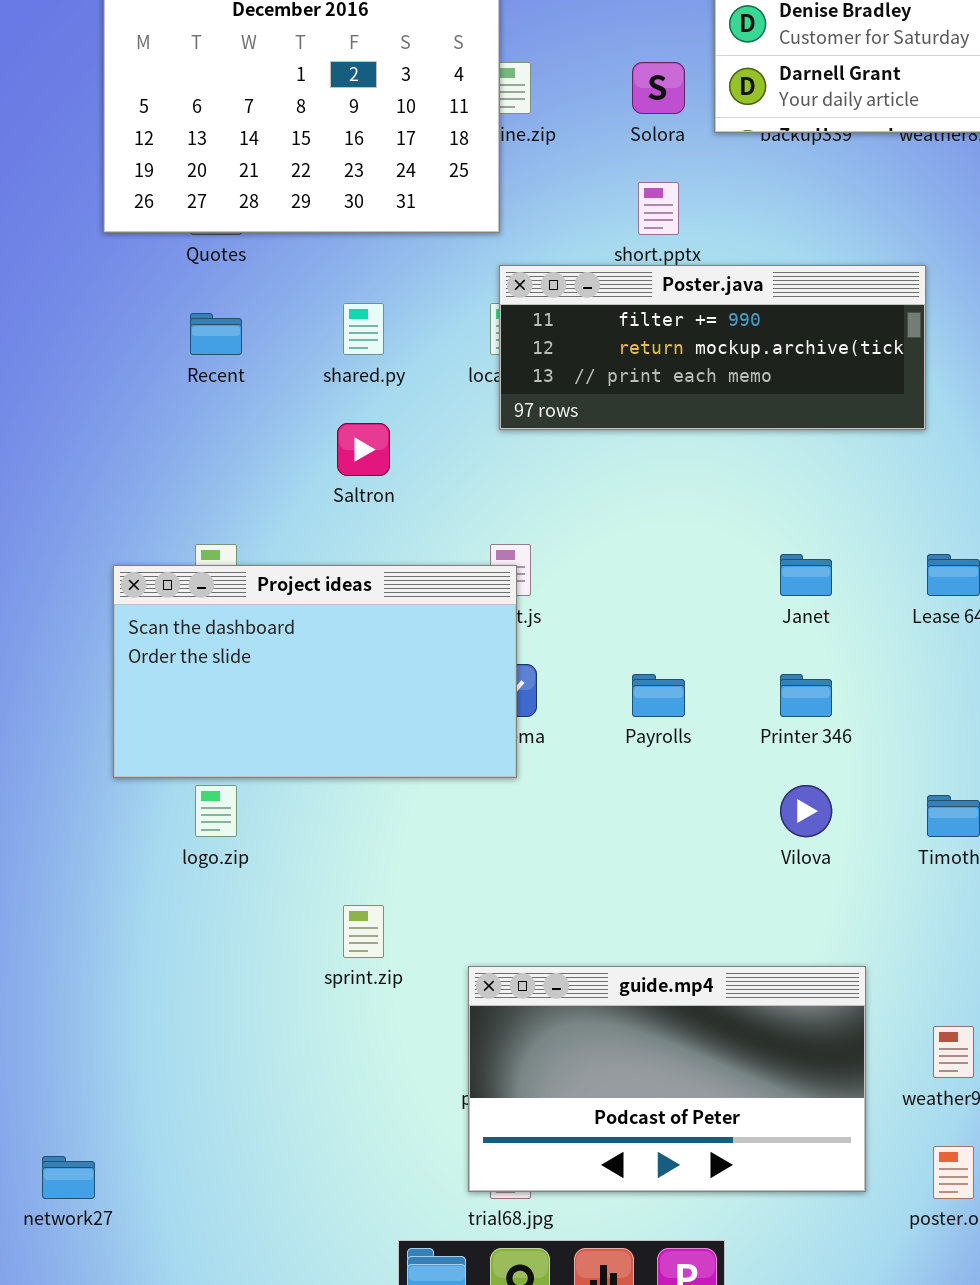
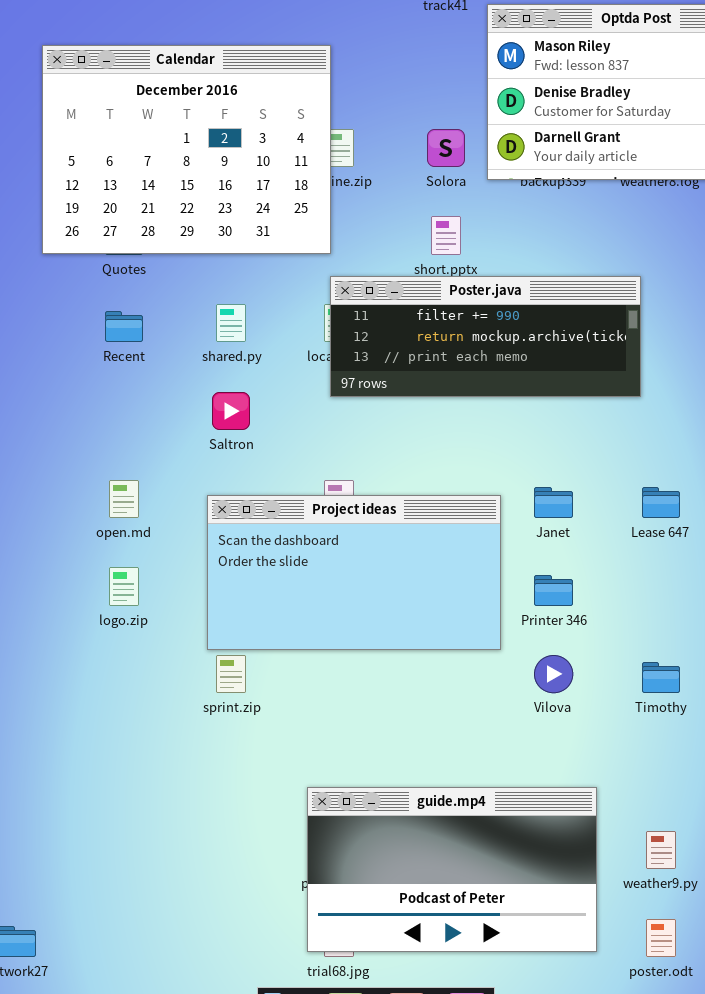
Project ideas: [113,565,517,778] -> [207,495,501,650], moved
logo.zip: [195,785,237,837] -> [109,567,139,606], moved
sprint.zip: [343,905,384,958] -> [216,655,246,693], moved

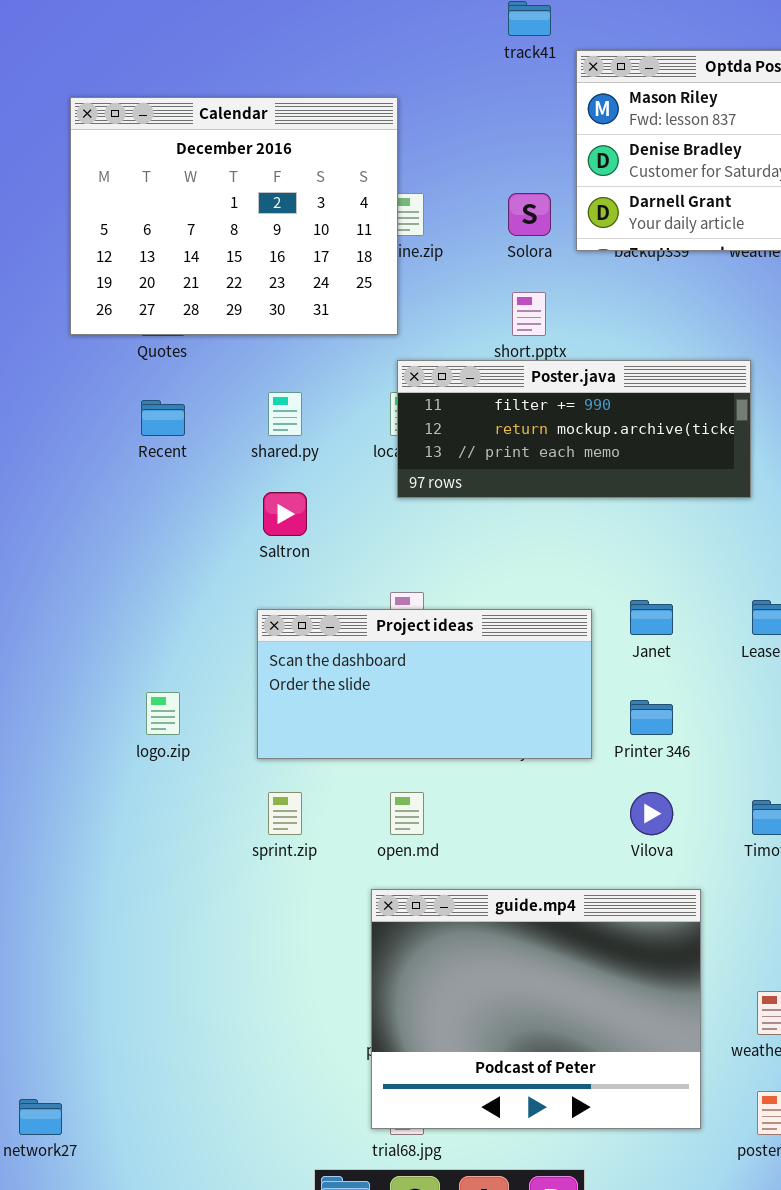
open.md: [109,480,139,518] -> [390,792,424,835], moved
Project ideas: [207,495,501,650] -> [257,609,592,759], resized
guide.mp4: [307,787,597,952] -> [371,889,701,1129], resized

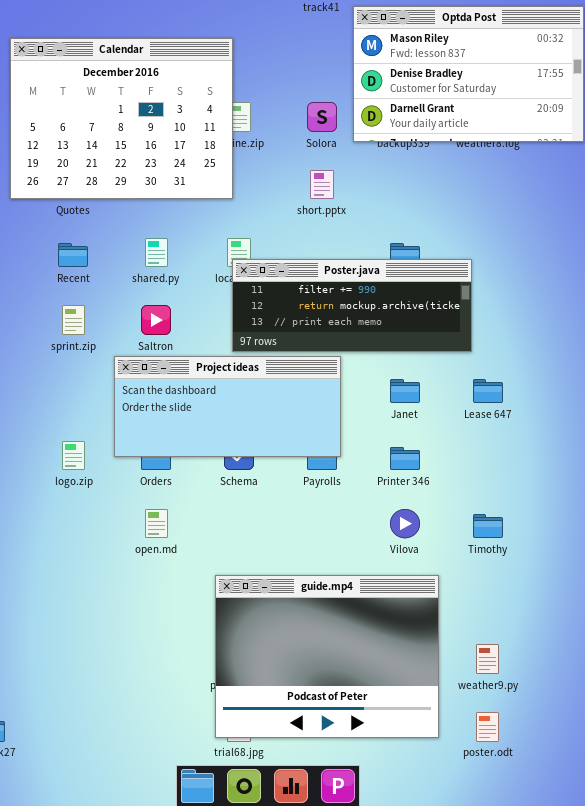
Poster.java: [397,360,751,498] -> [232,259,472,352], moved
Project ideas: [257,609,592,759] -> [114,356,341,457], moved
sprint.zip: [268,792,302,835] -> [62,305,85,335], moved
open.md: [390,792,424,835] -> [145,509,168,538], moved

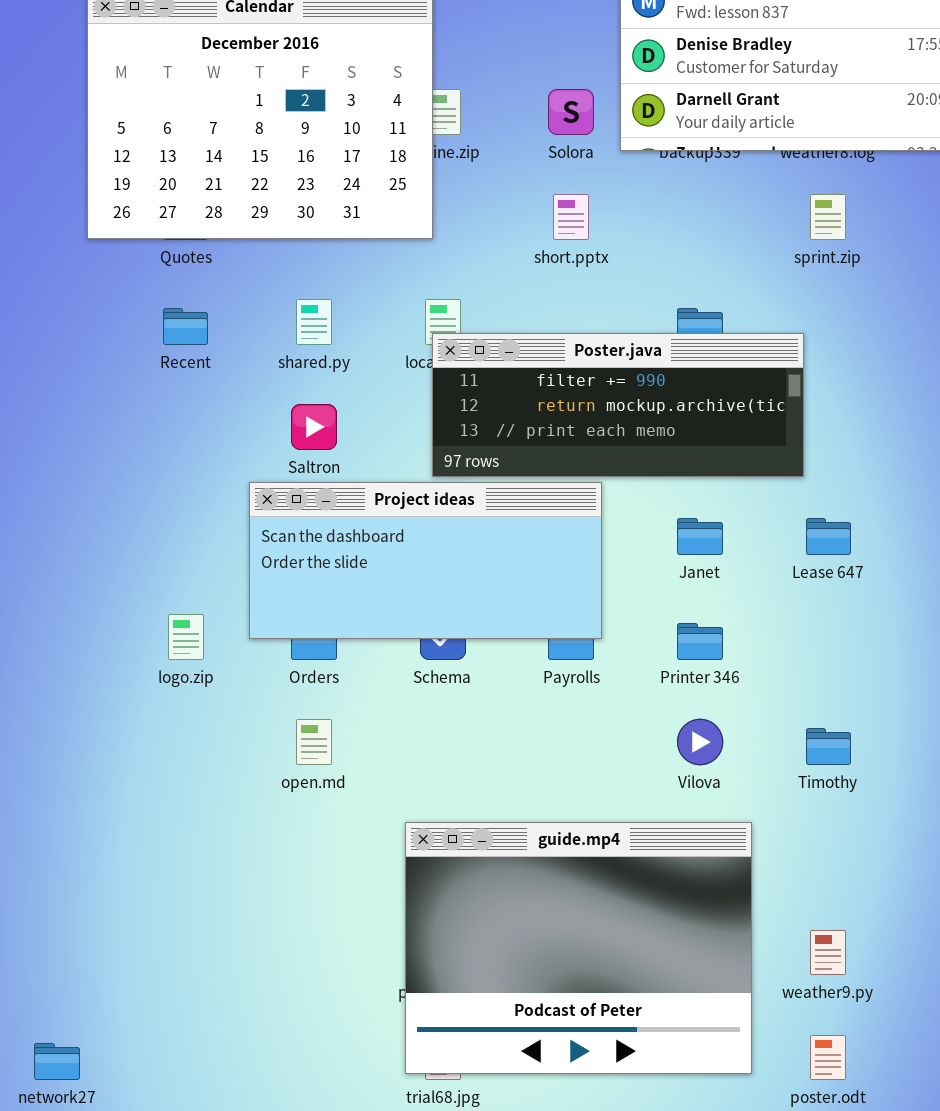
sprint.zip: [62,305,85,335] -> [810,194,846,240], moved

